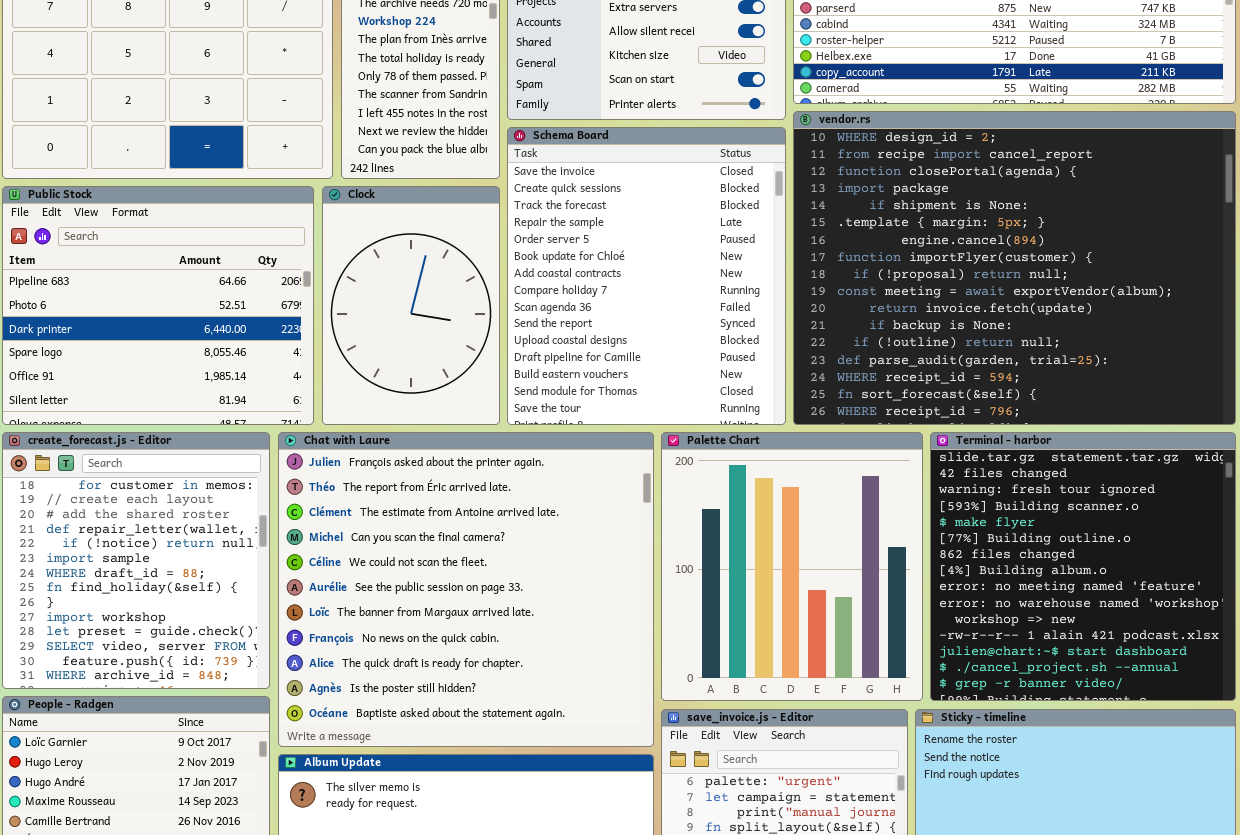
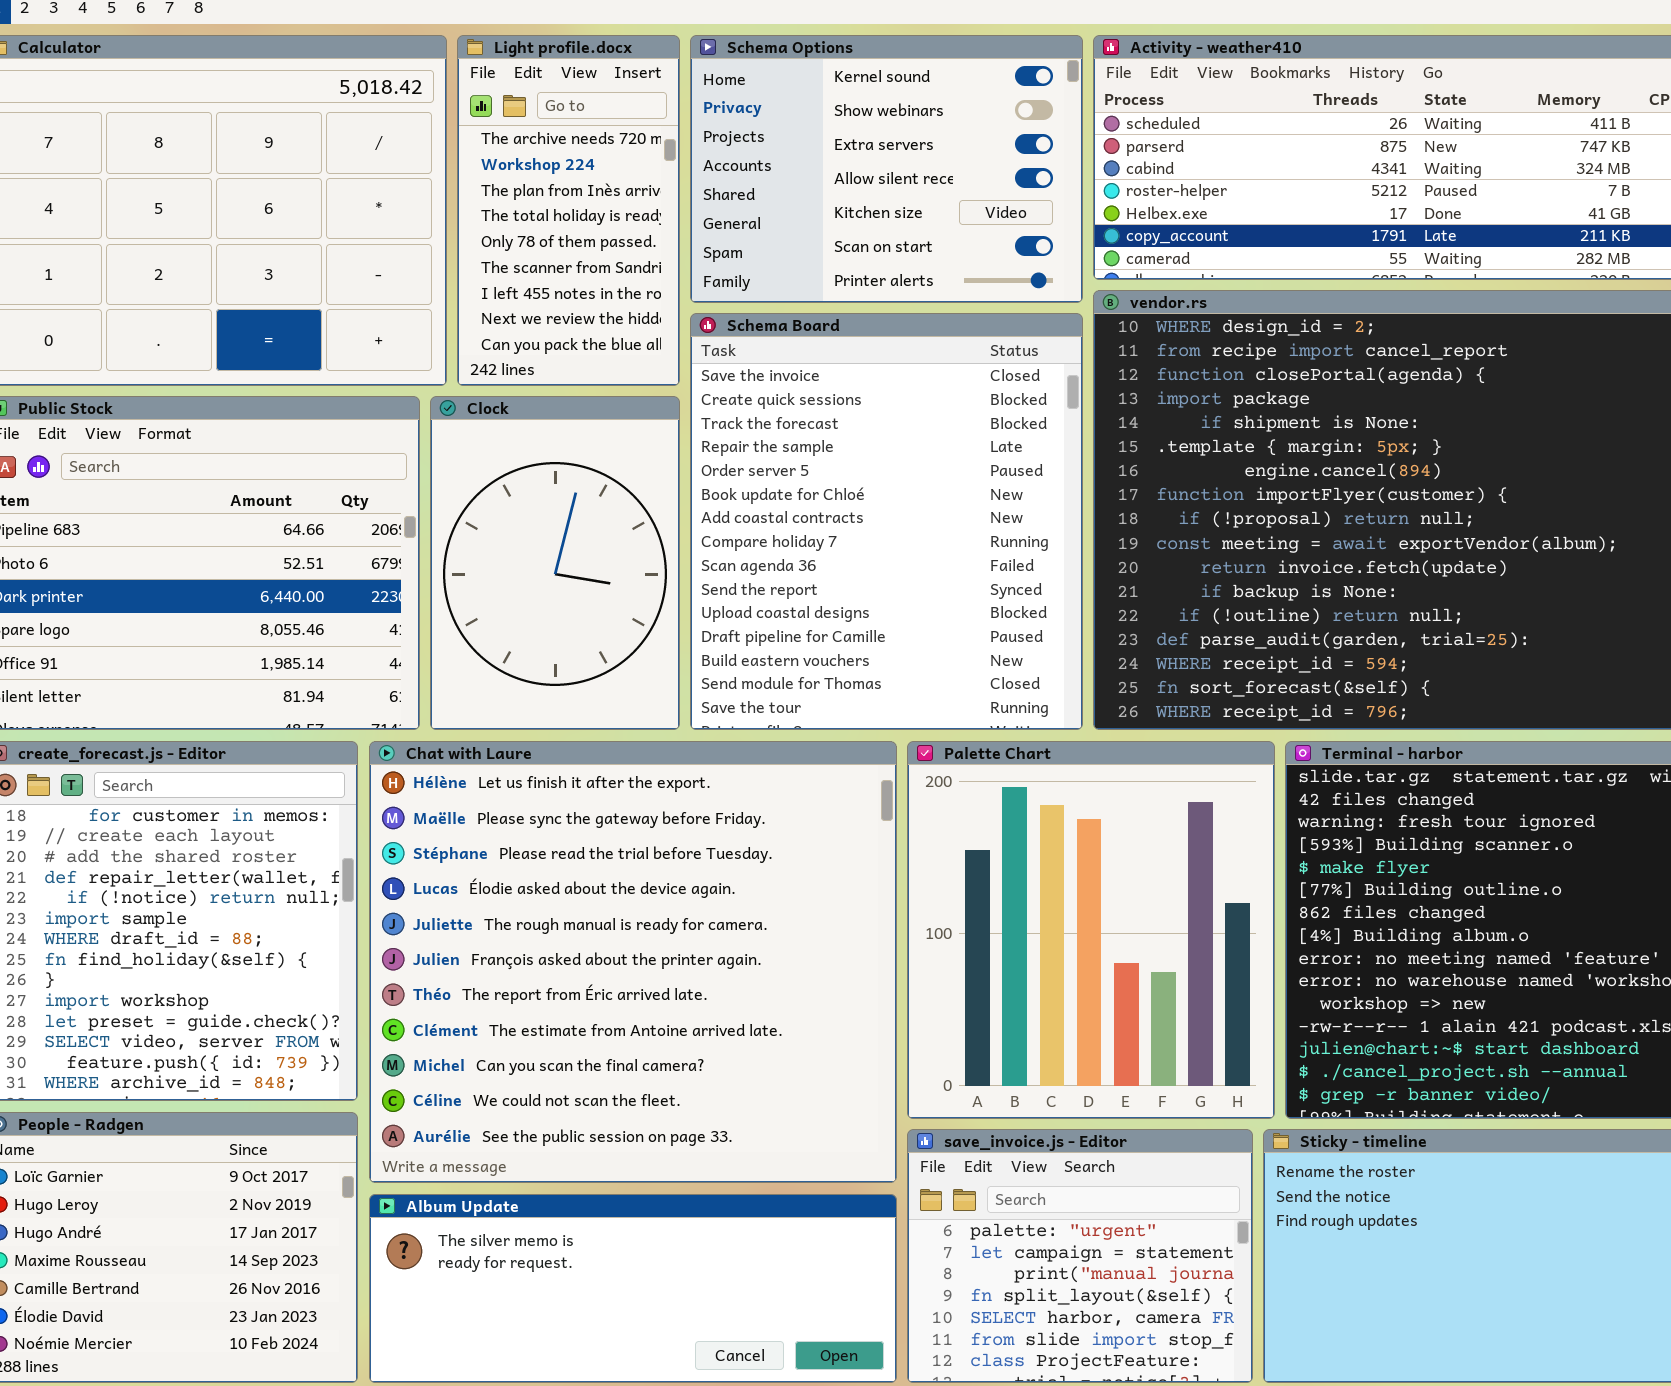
Chat with Laure: [278,432,654,747] -> [369,741,897,1183], scrolled up 5 rows

